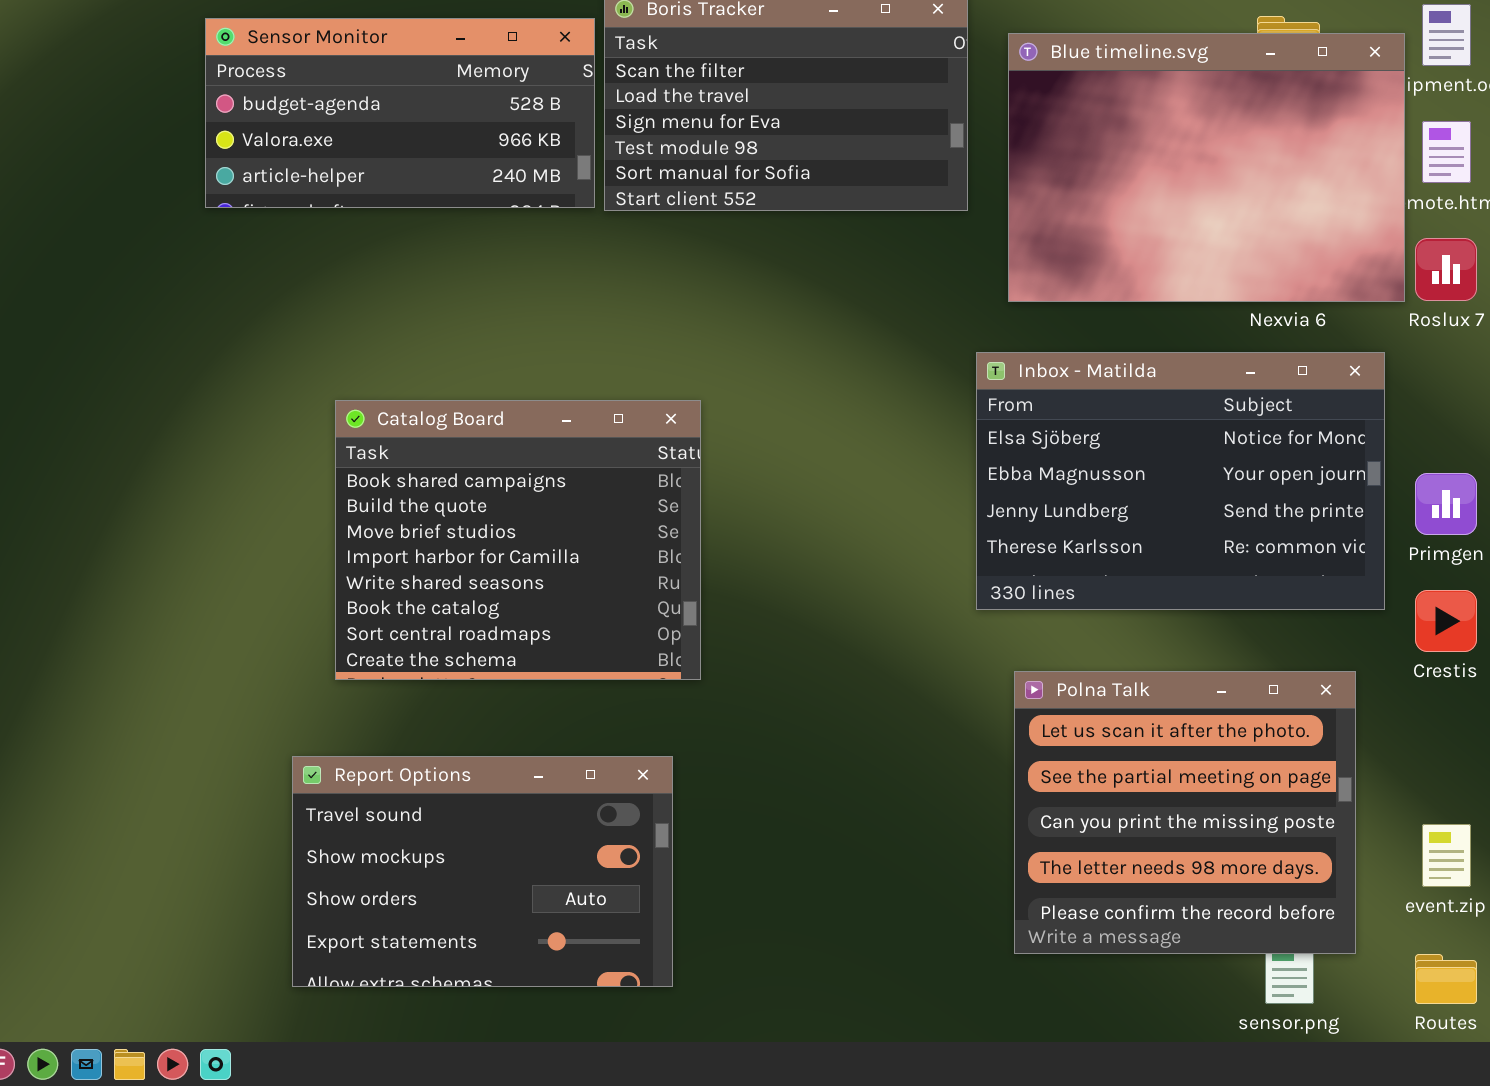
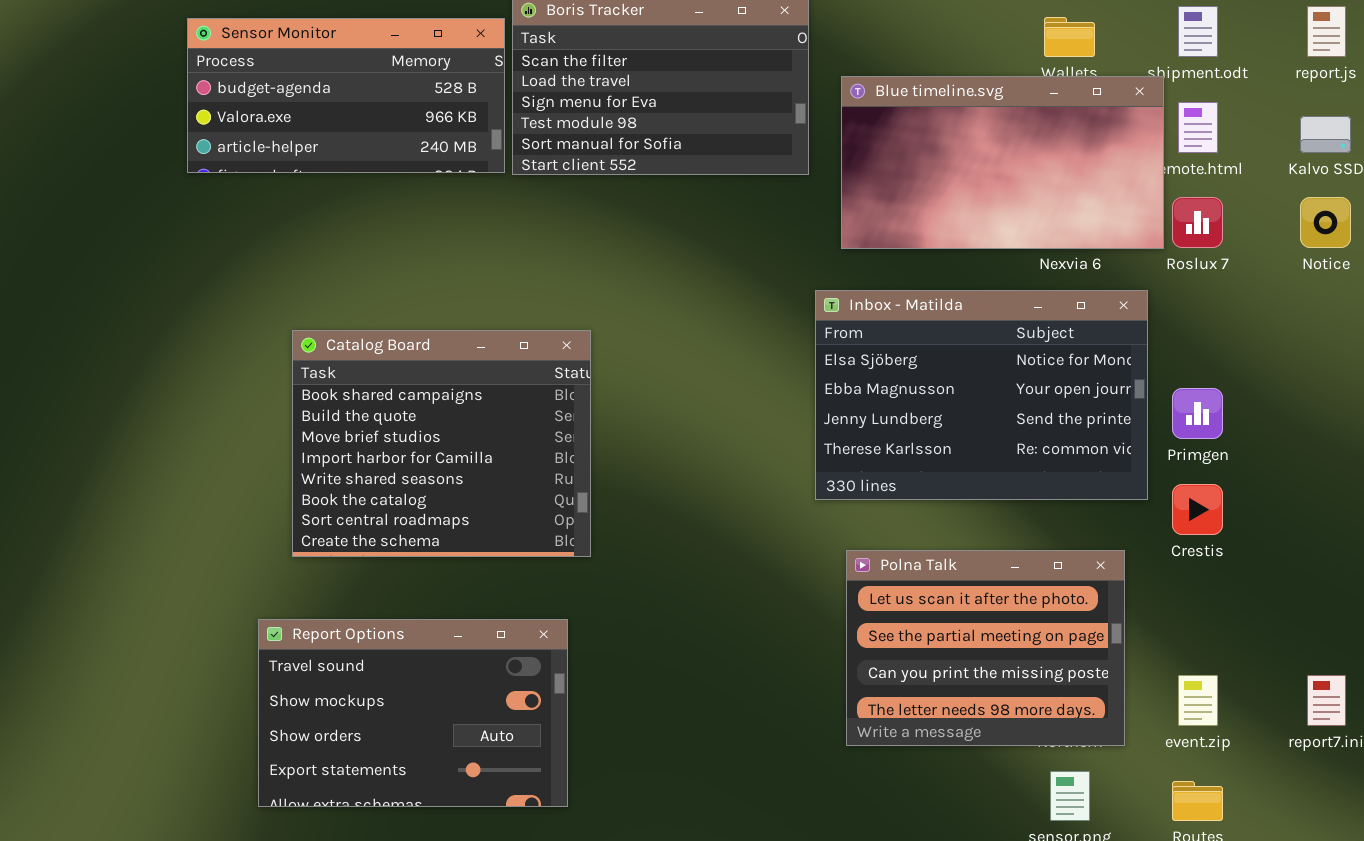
Blue timeline.svg: [1008,33,1405,302] -> [841,76,1164,249], resized
Polna Talk: [1014,671,1356,954] -> [846,550,1125,746], resized

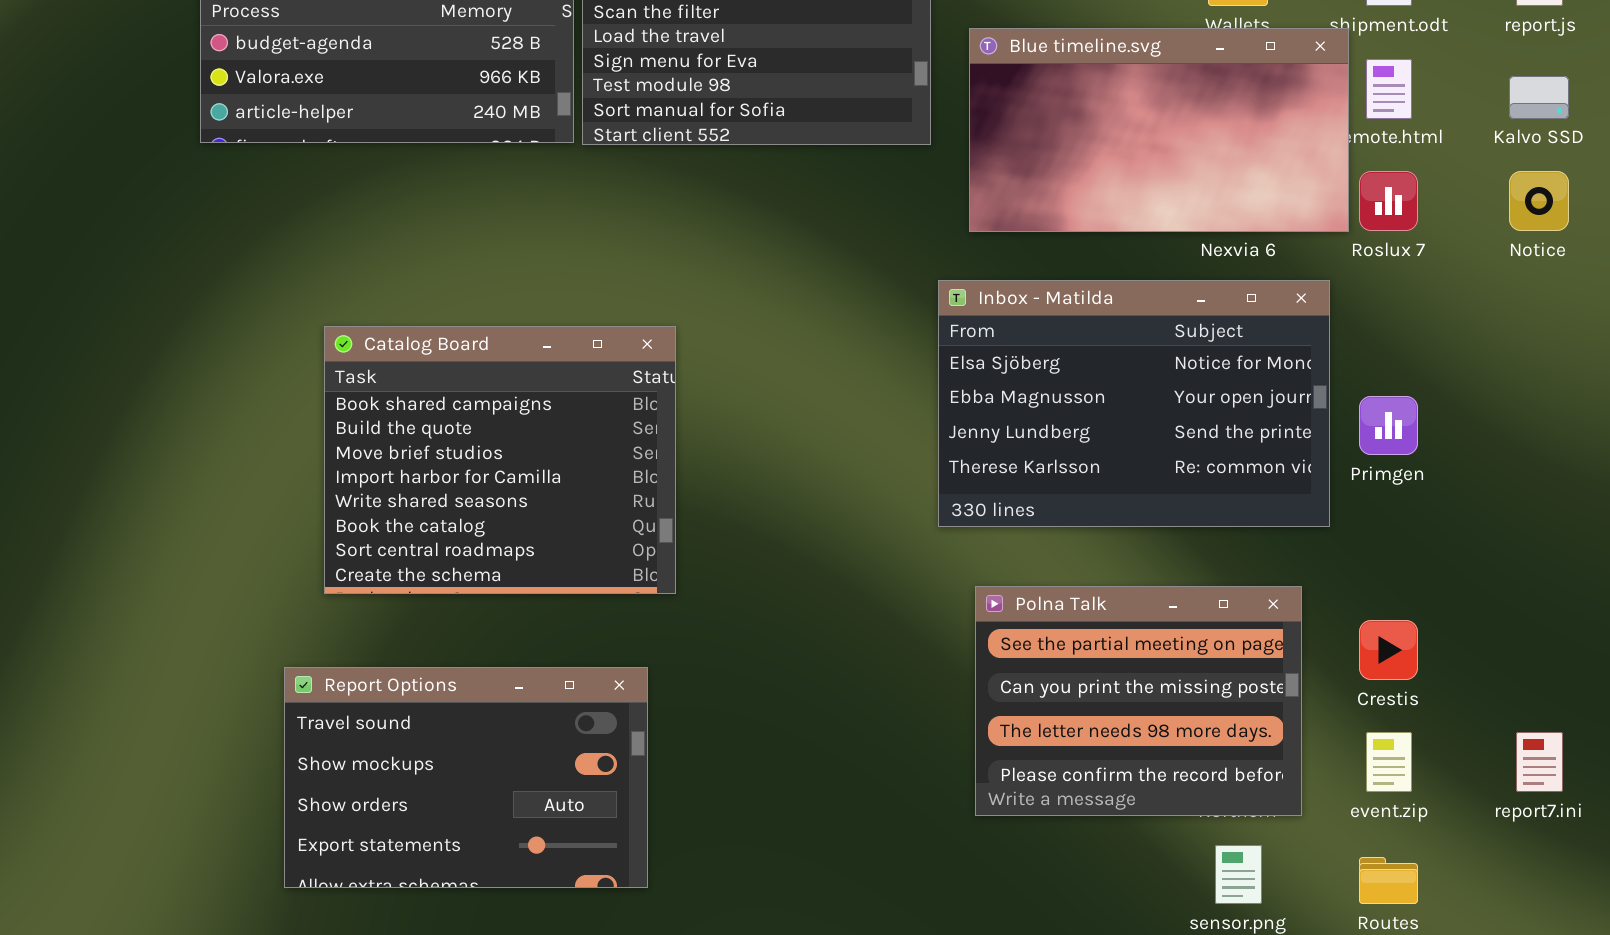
Crestis: [1172,484,1223,535] -> [1359,620,1418,680], moved
Polna Talk: [846,550,1125,746] -> [975,586,1302,816], scrolled down 1 row

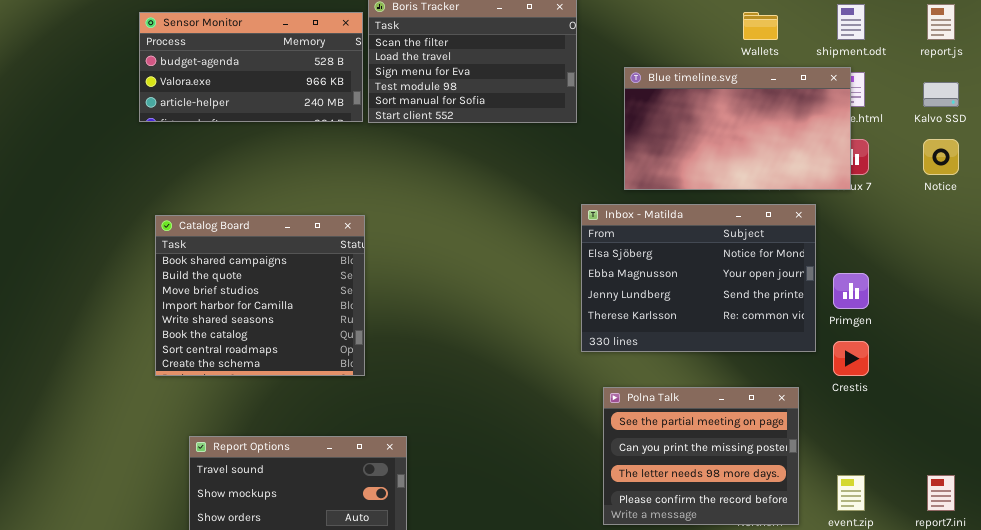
Blue timeline.svg: [969,28,1349,232] -> [624,67,851,190], moved
Catalog Board: [324,326,676,594] -> [155,215,365,376], moved
Crestis: [1359,620,1418,680] -> [833,341,869,376], moved

